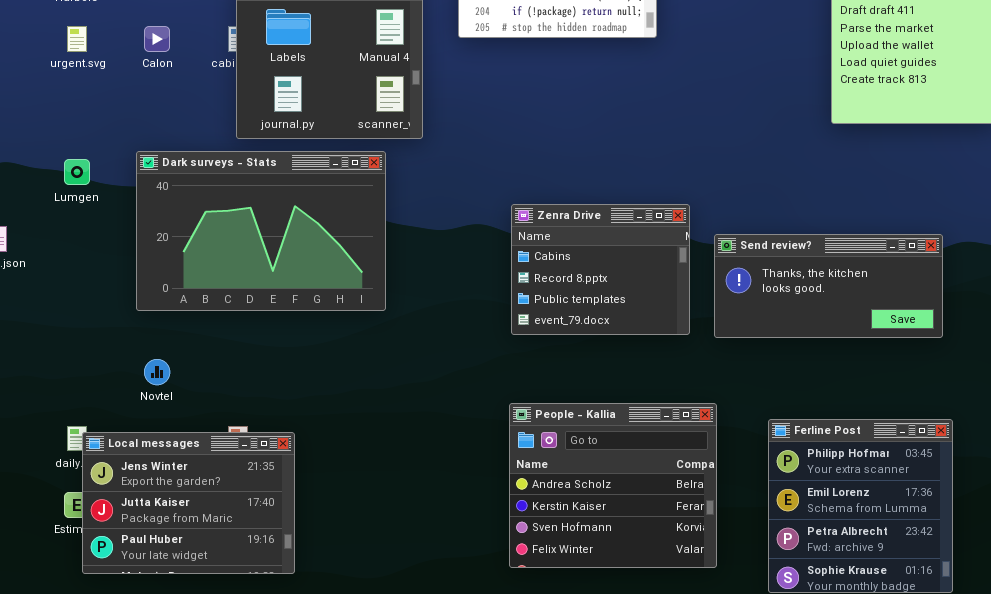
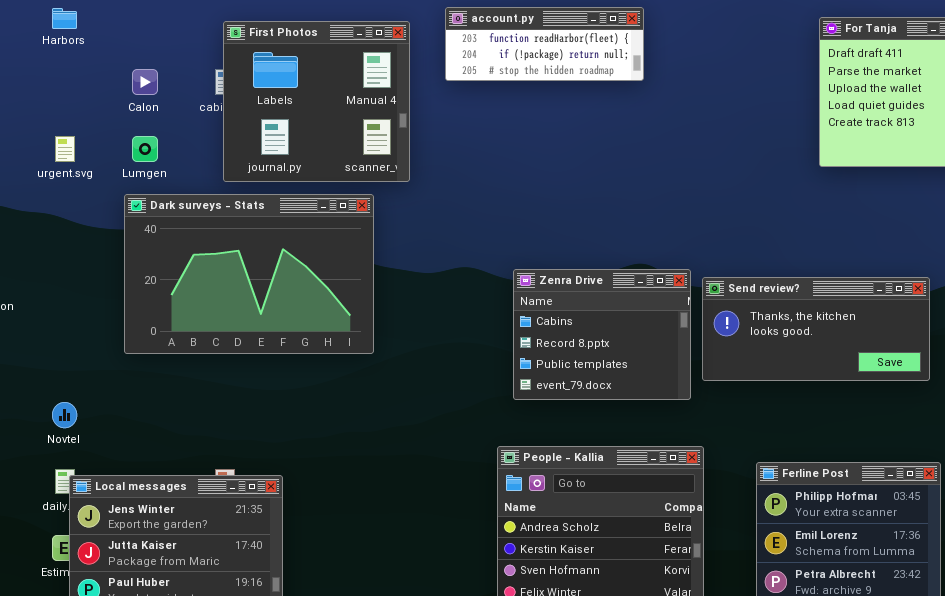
urgent.svg: [67,26,87,52] -> [55,136,75,162], moved
Lumgen: [64,159,90,185] -> [132,136,158,162], moved
Zenra Drive: [511,204,690,335] -> [513,269,691,400], moved
Novtel: [144,359,170,385] -> [52,402,77,428], moved

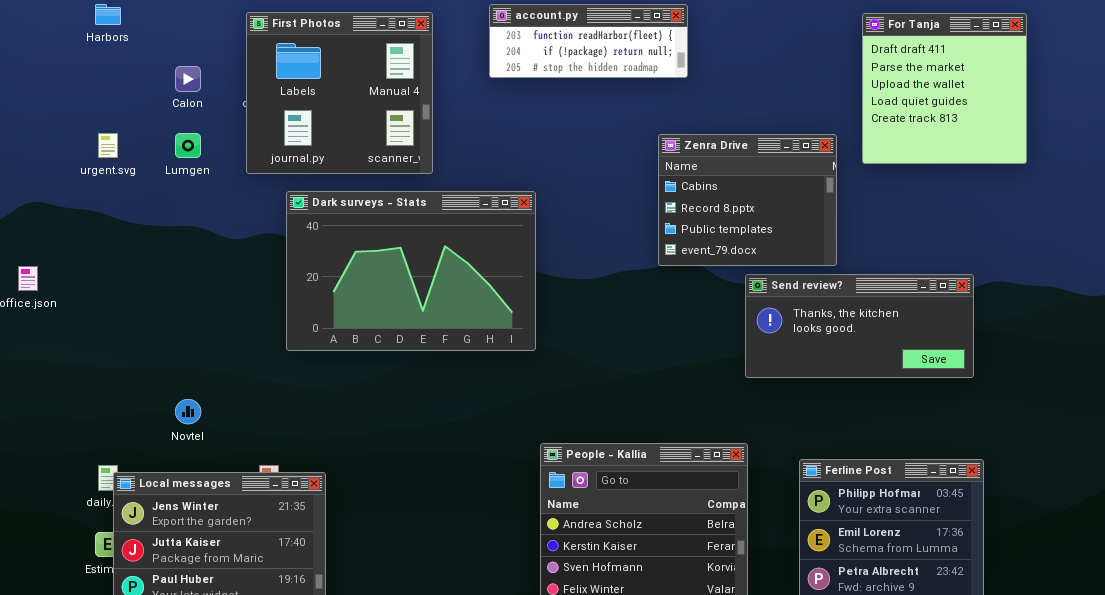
First Photos: [223,21,410,182] -> [246,12,433,174], moved
Dark surveys - Stats: [124,194,374,354] -> [286,191,536,351], moved
Zenra Drive: [513,269,691,400] -> [658,134,837,266], moved
Novtel: [52,402,77,428] -> [175,399,201,424], moved

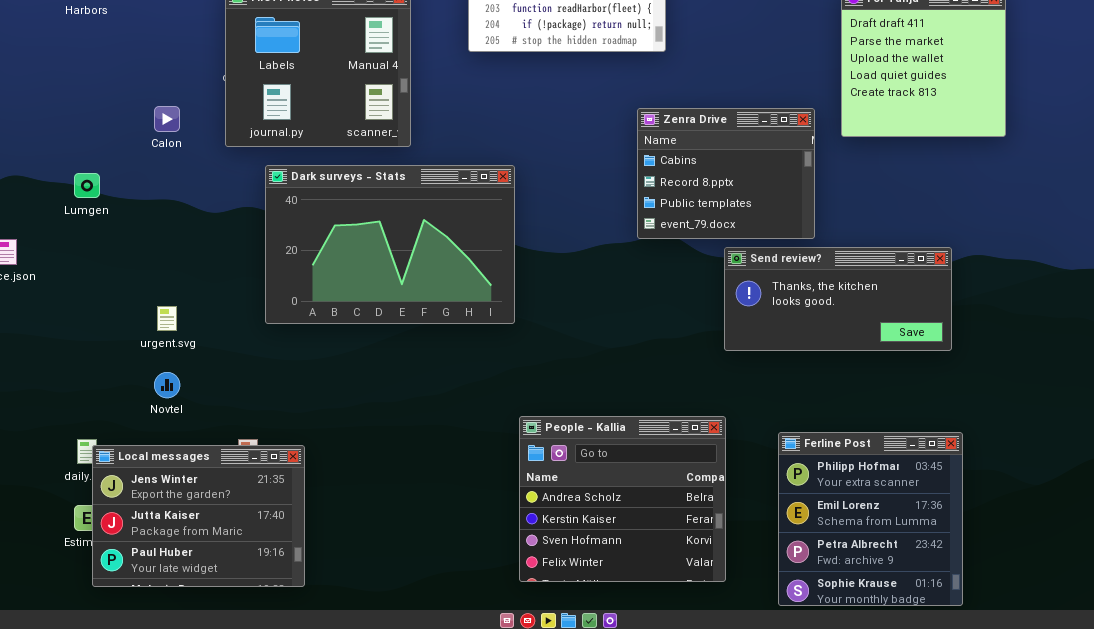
Calon: [175,66,201,92] -> [154,106,180,132], moved
urgent.svg: [98,133,118,158] -> [157,306,177,331], moved
Lumgen: [175,133,201,158] -> [74,173,100,198], moved

